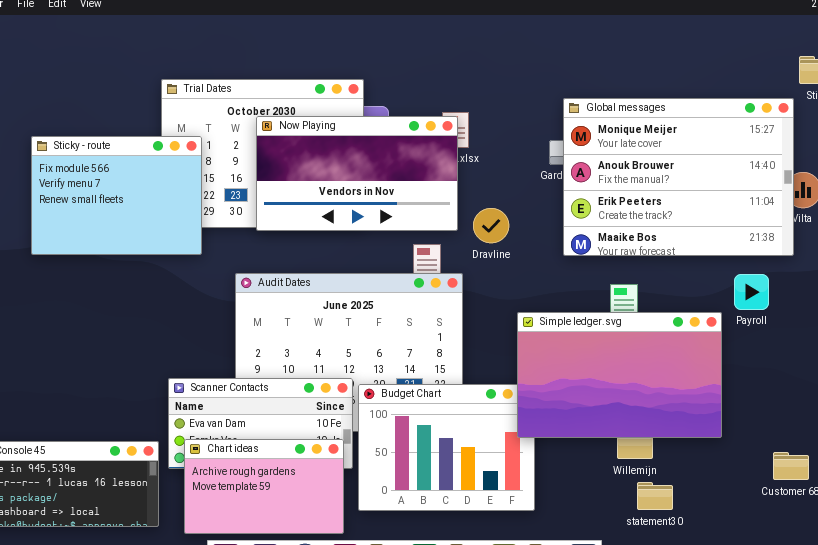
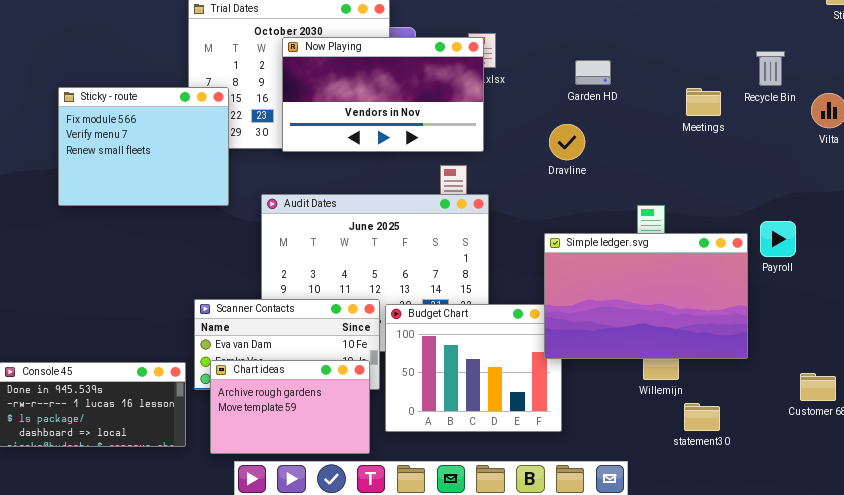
Global messages: [563,98,794,256] -> none, closed
Sticky - route: [31,136,202,255] -> [58,87,229,206], moved
Dravline: [473,208,509,243] -> [549,124,585,160], moved
Payroll: [734,274,769,310] -> [760,221,796,257], moved
statement30: [637,482,673,510] -> [684,403,720,431], moved

